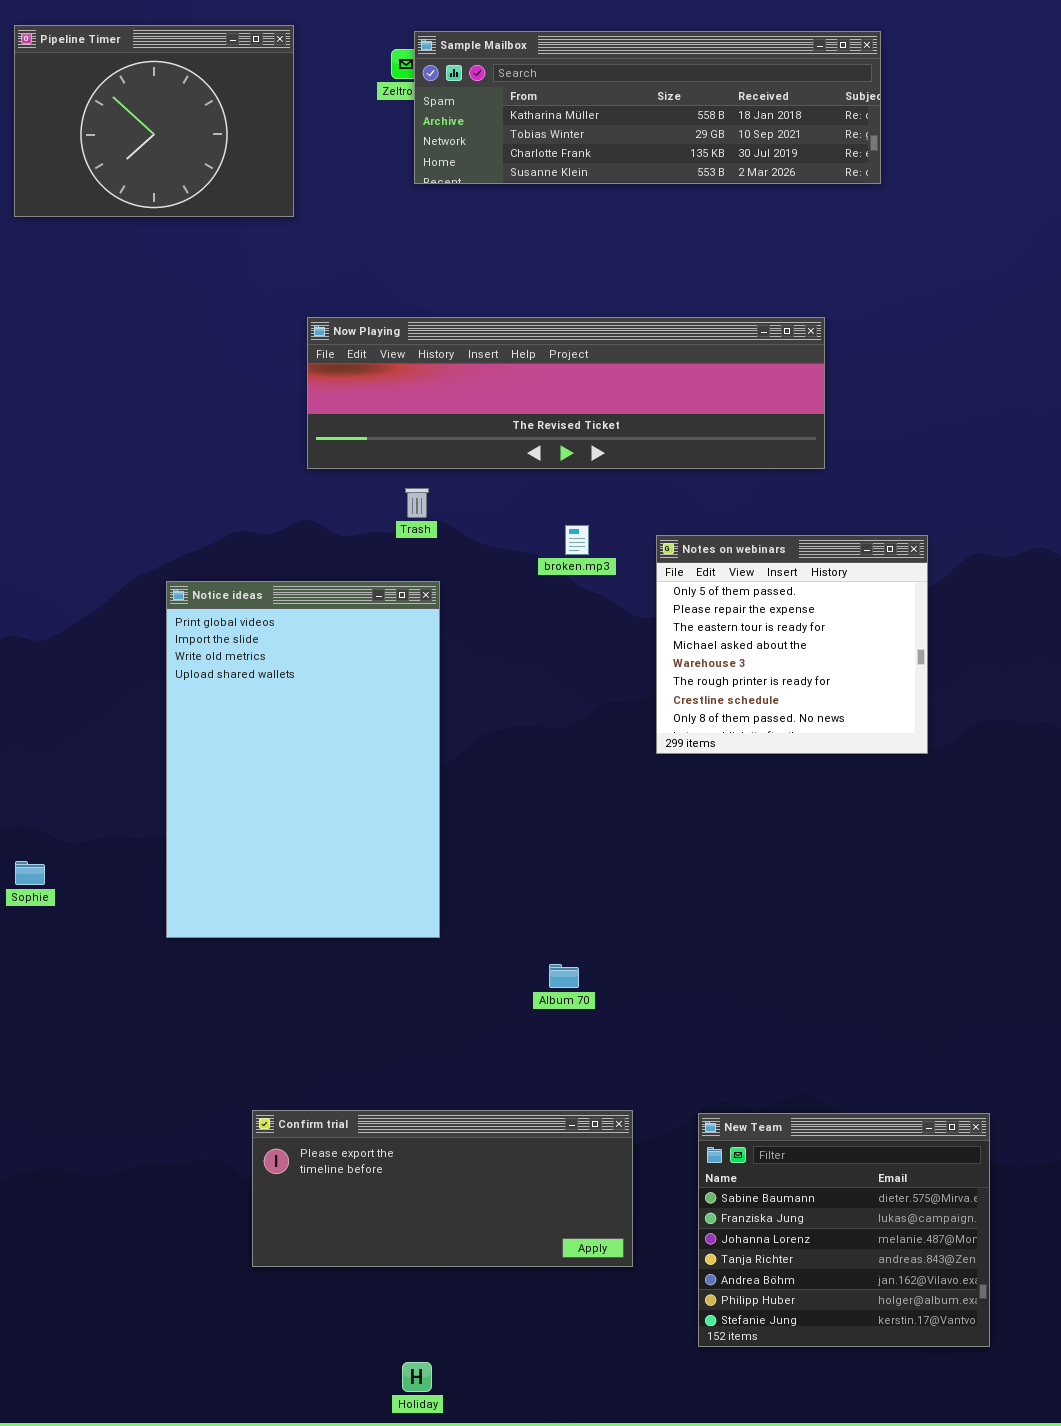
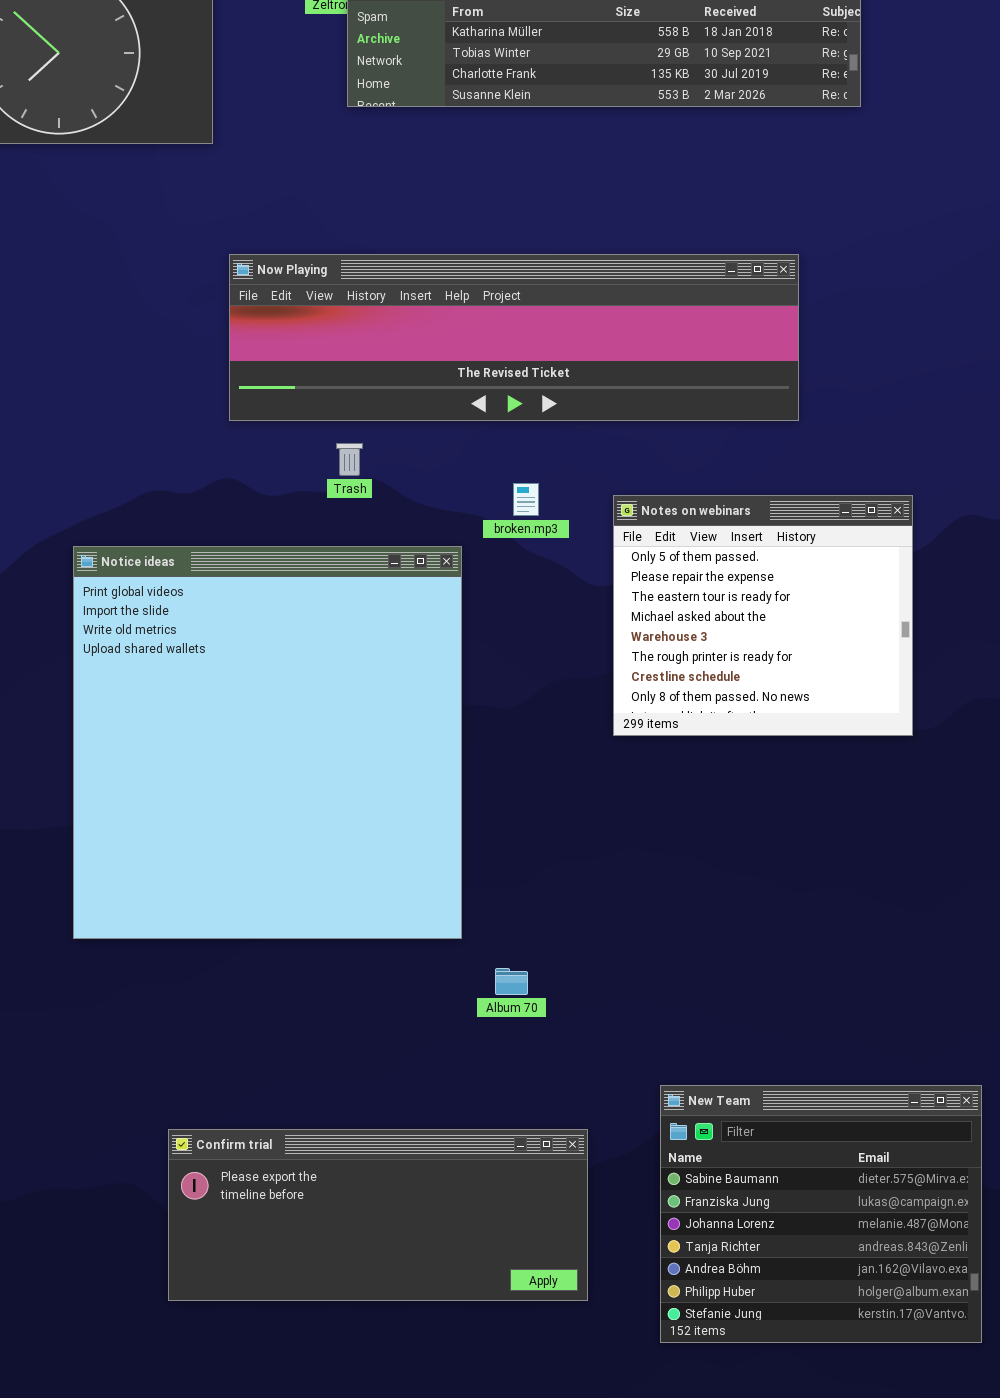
Notice ideas: [166,581,440,938] -> [73,546,462,939], resized
New Team: [698,1113,990,1347] -> [660,1085,982,1343], moved

